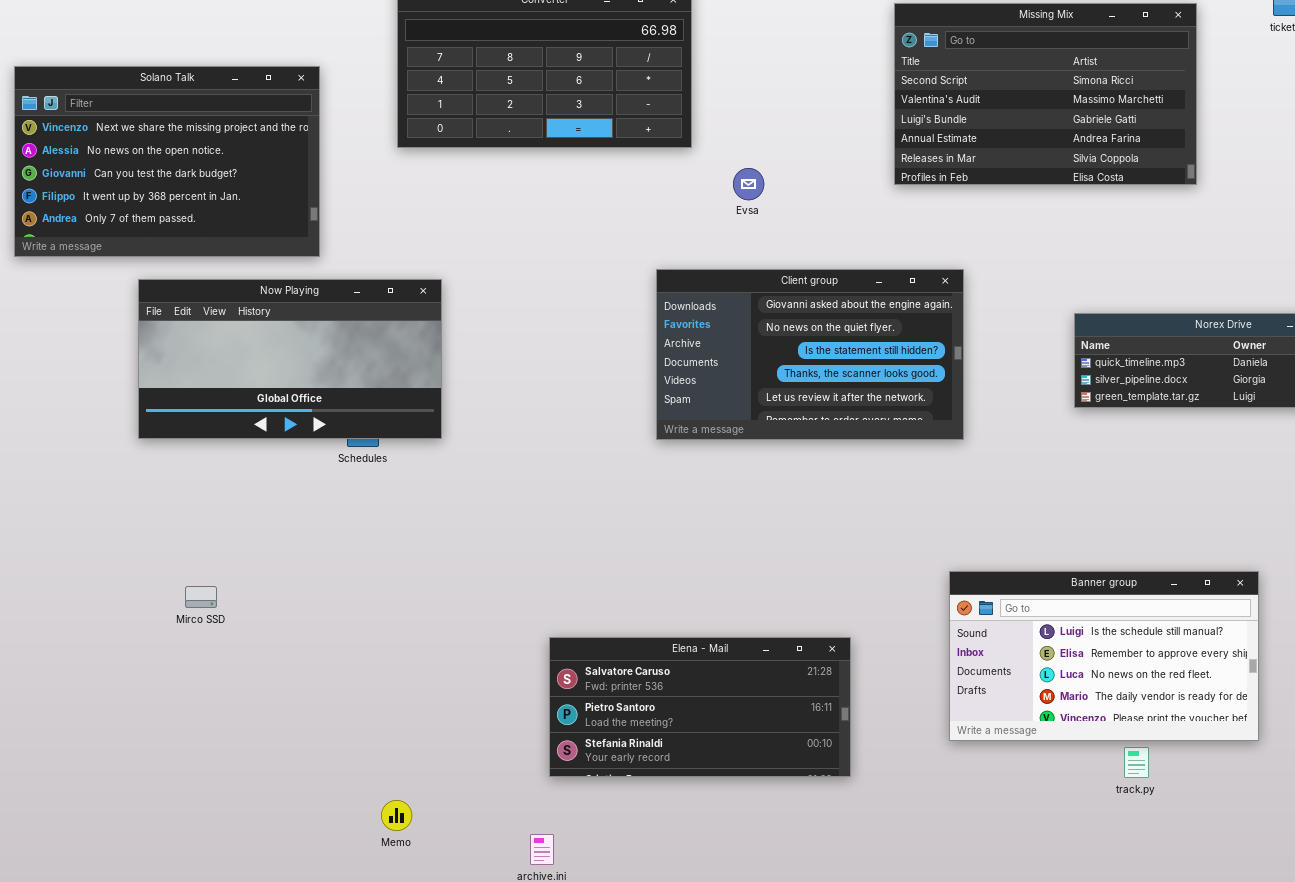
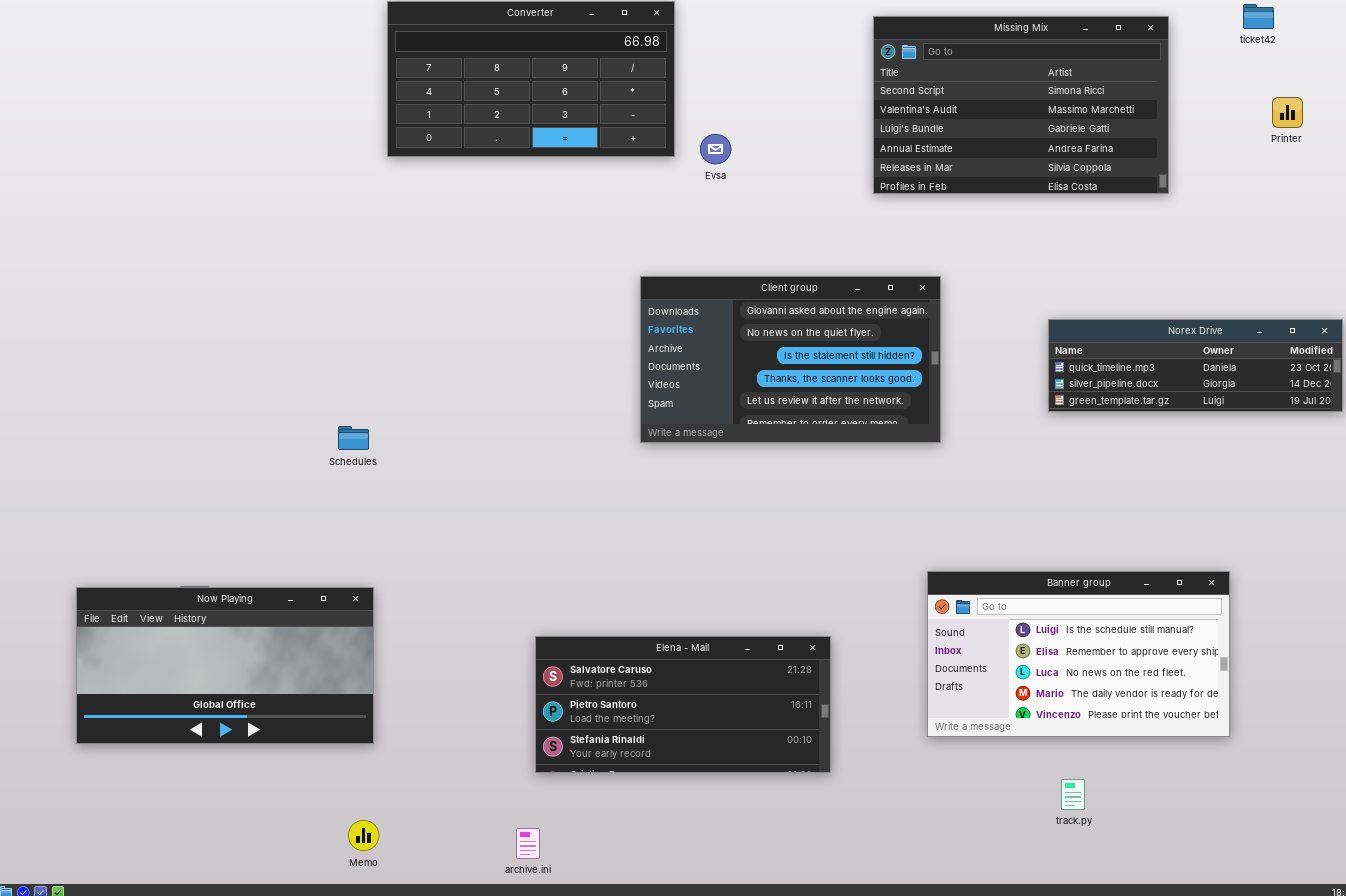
Solano Talk: [14,66,320,257] -> none, closed
Evsa: [733,168,764,200] -> [700,134,731,164], moved
Now Playing: [138,279,442,439] -> [76,587,374,744], moved
track.py: [1124,747,1149,778] -> [1061,779,1085,810], moved
Memo: [381,800,412,831] -> [348,820,379,851], moved

